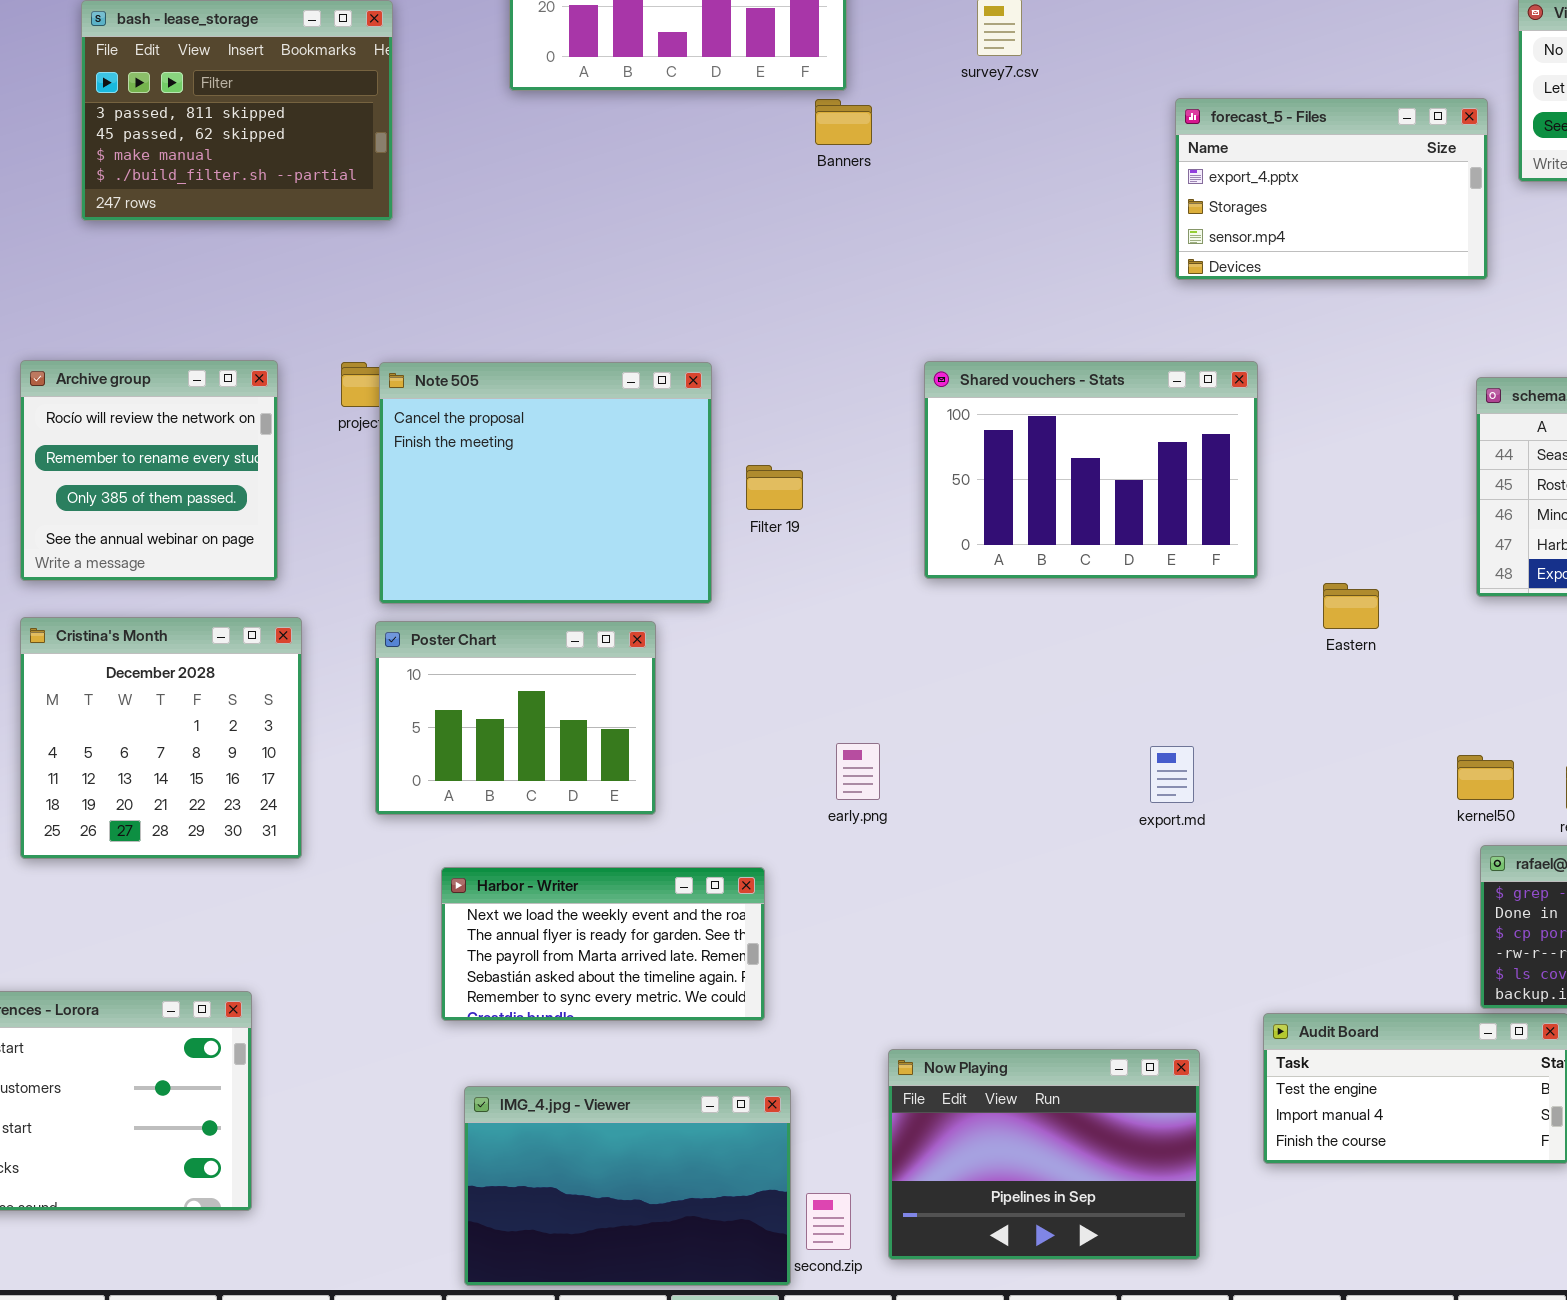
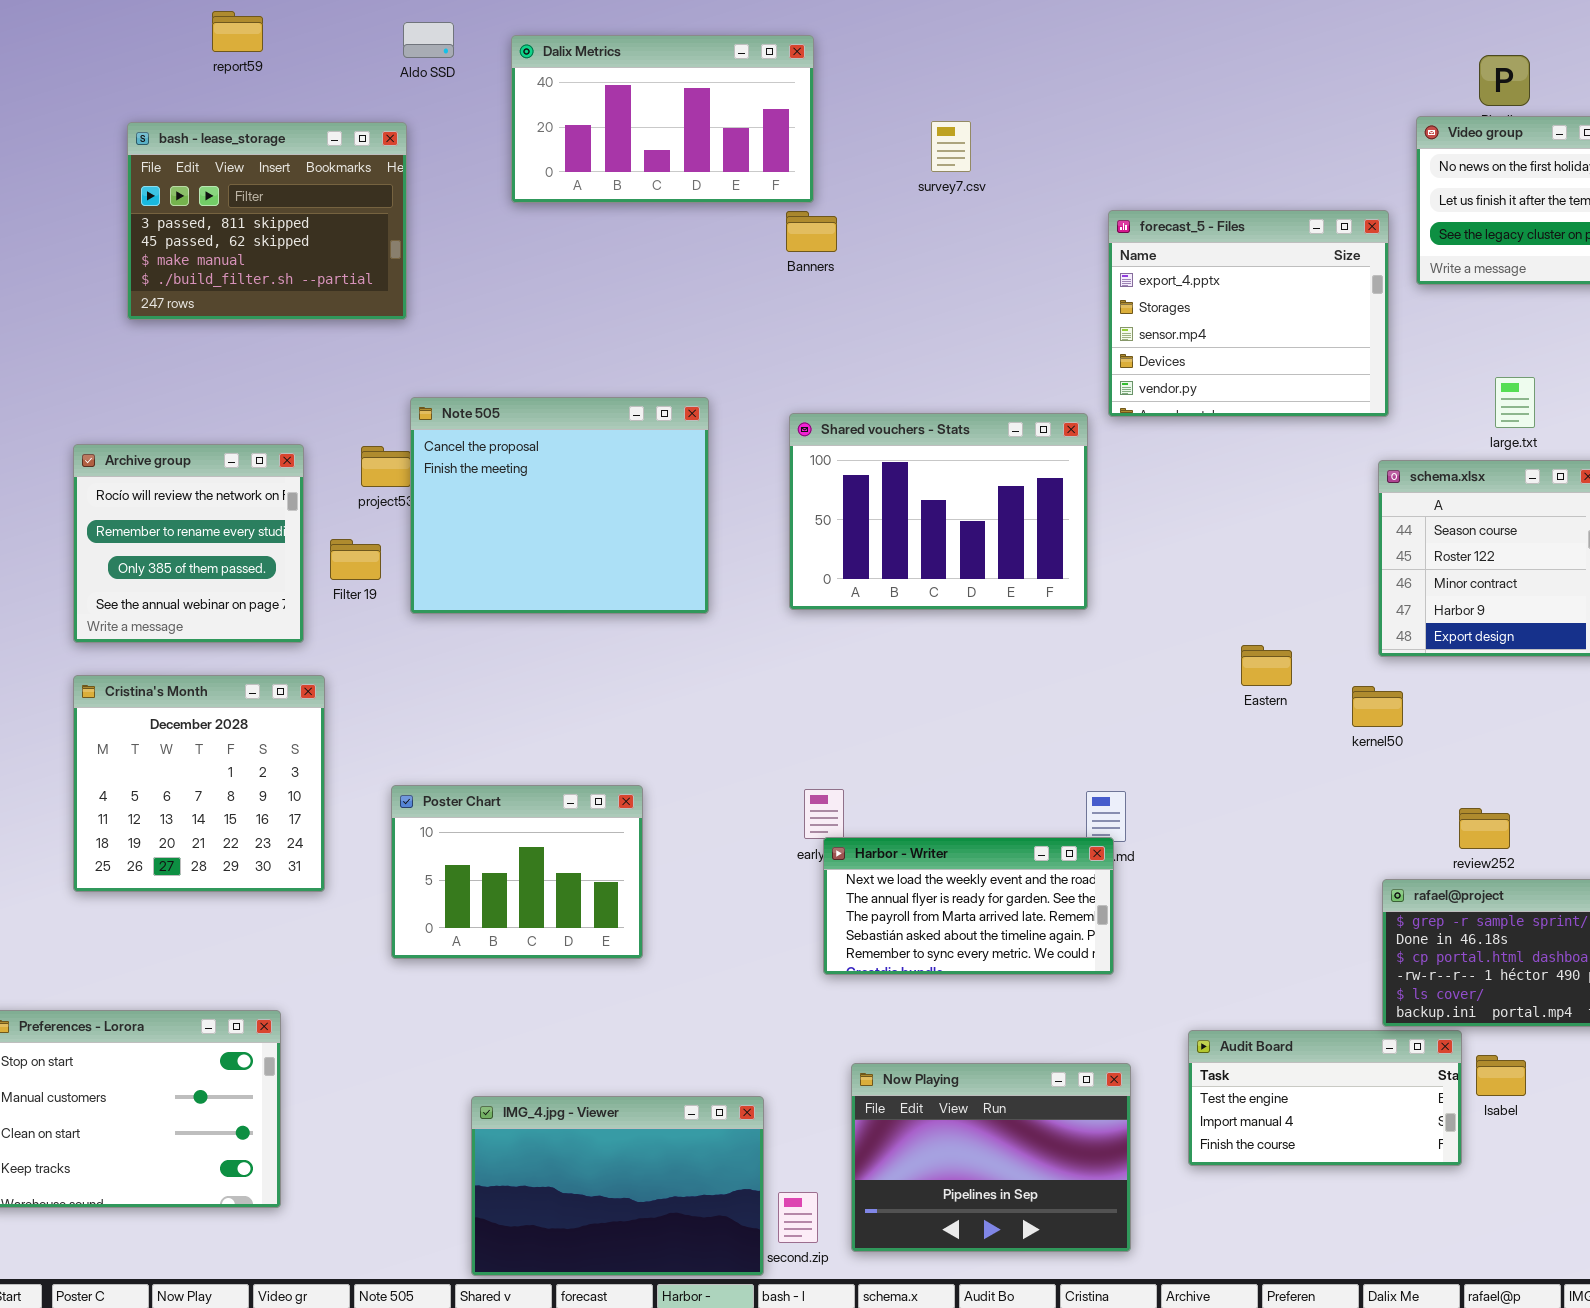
forecast_5 - Files: [1175,98,1488,280] -> [1108,210,1389,417], resized
Shared vouchers - Stats: [924,361,1258,579] -> [789,413,1088,610], moved
Note 505: [379,362,712,604] -> [410,397,709,614], moved
Filter 19: [746,465,803,510] -> [330,539,381,580], moved
Poster Chart: [375,621,656,815] -> [391,785,643,959], moved
kernel50: [1457,755,1514,800] -> [1352,686,1403,727], moved
Harbor - Writer: [441,867,765,1021] -> [823,837,1114,975], moved

